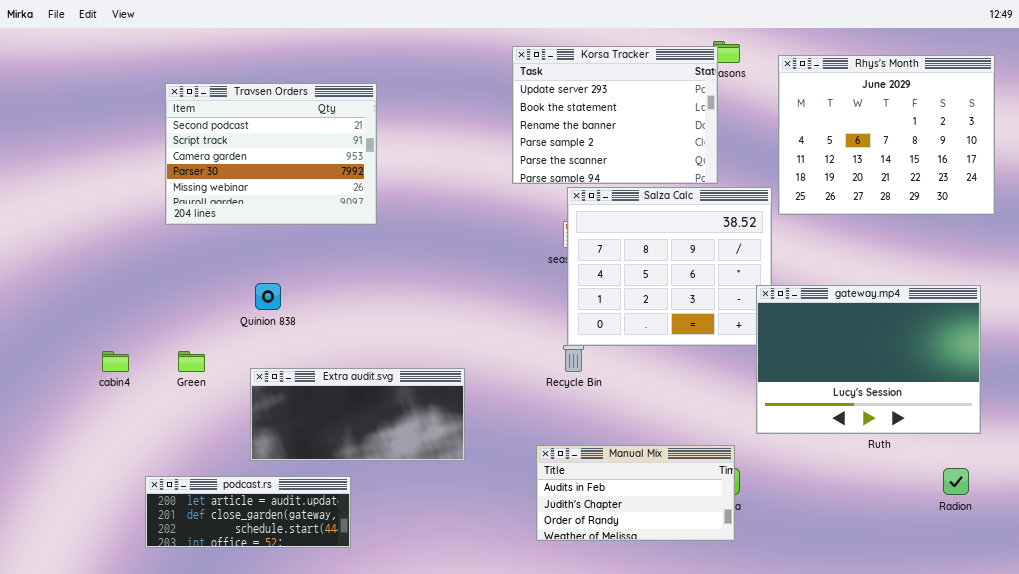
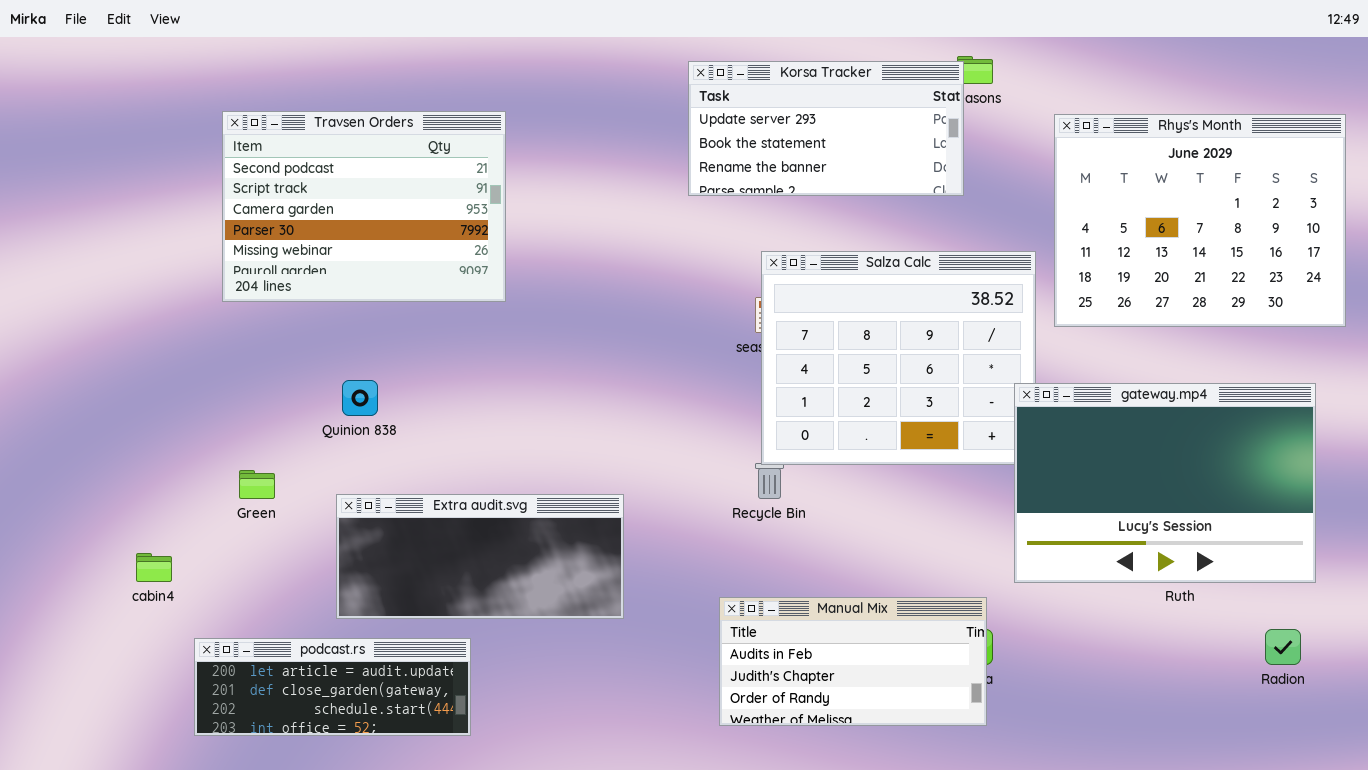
Korsa Tracker: [512,46,718,184] -> [688,61,964,196], resized
Rhys's Month: [778,55,995,215] -> [1054,114,1346,327], moved
cabin4: [102,351,129,372] -> [136,553,172,582], moved

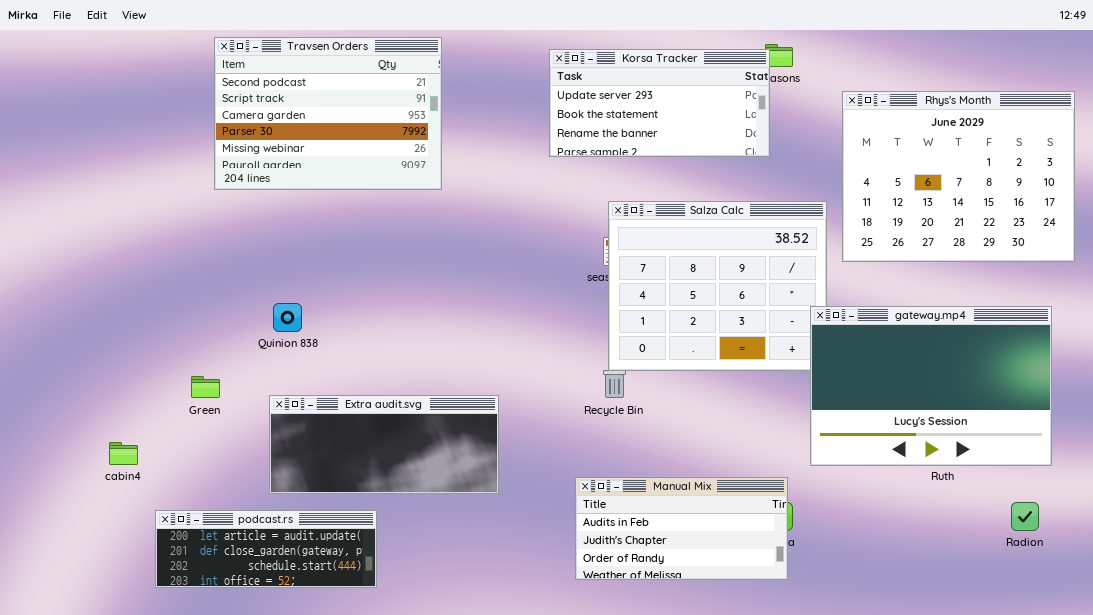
Travsen Orders: [222,111,506,302] -> [214,37,442,190], moved

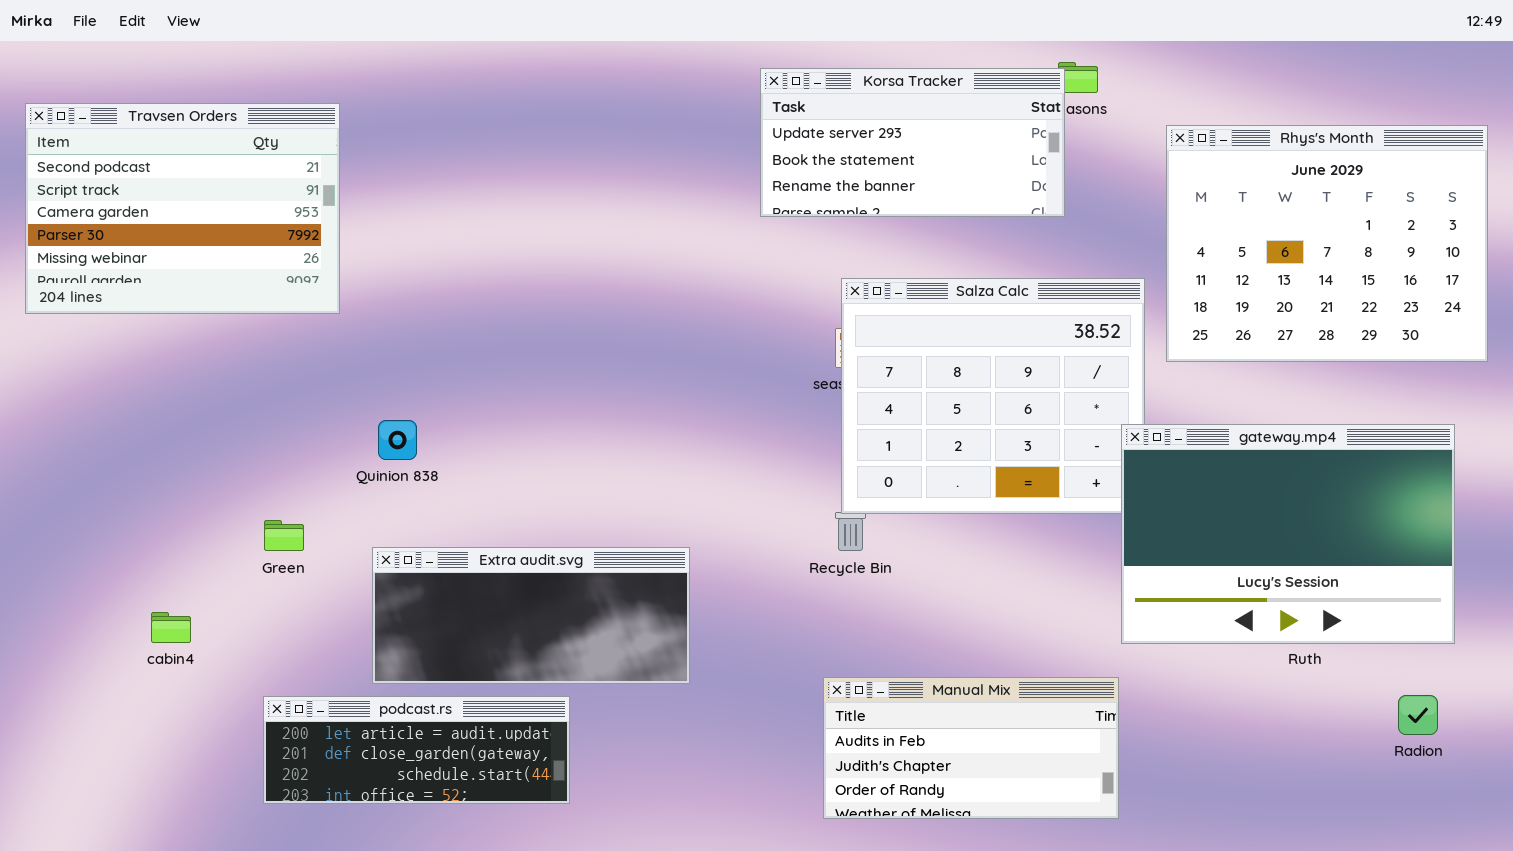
Travsen Orders: [214,37,442,190] -> [25,103,340,314], moved
Manual Mix: [575,477,788,580] -> [823,677,1119,819], moved
podcast.rs: [155,510,377,588] -> [263,696,570,804], moved

